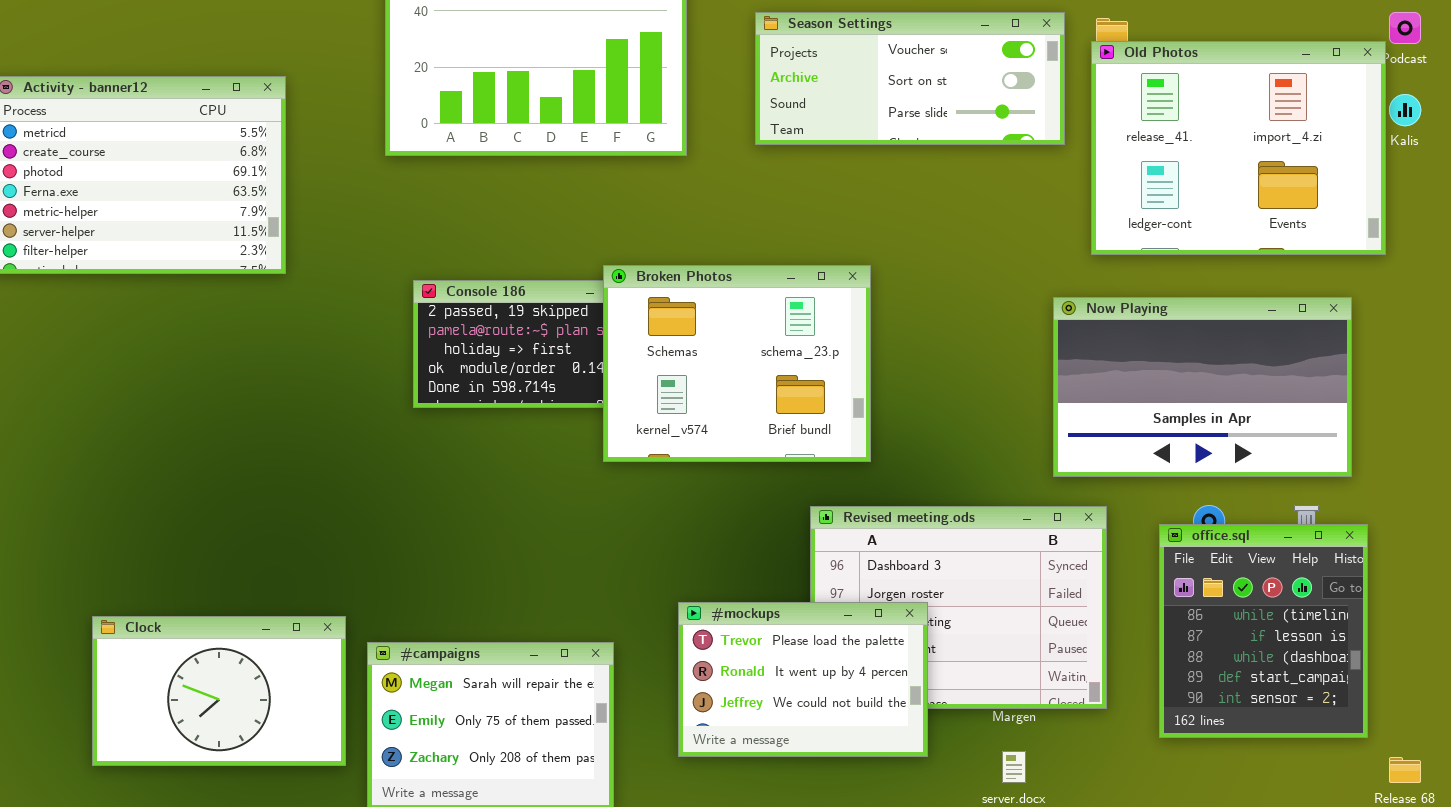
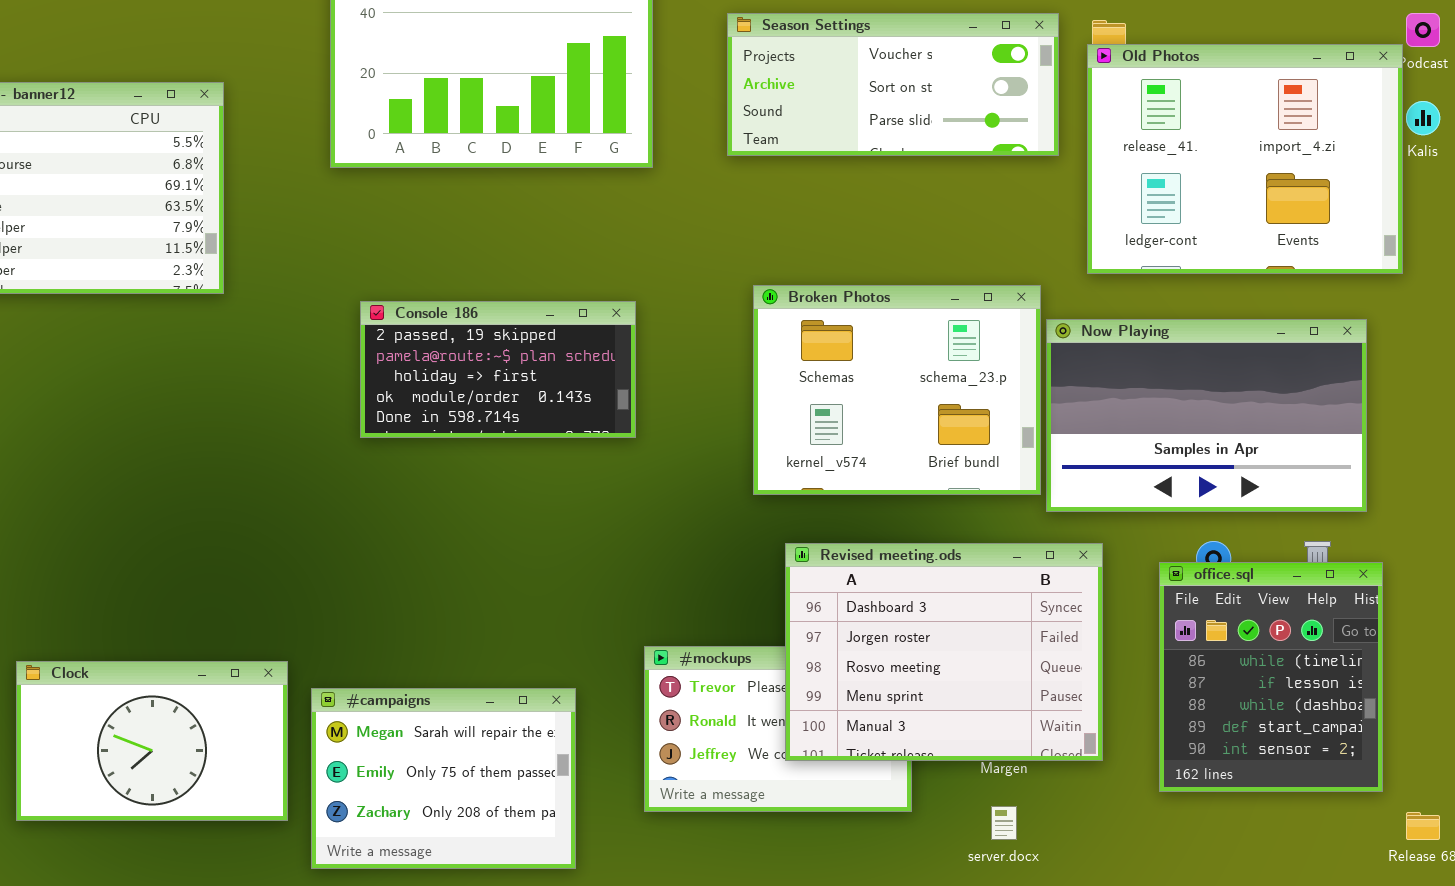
Broken Photos: [603,265,871,462] -> [753,285,1041,495], moved
Revised meeting.ods: [810,506,1107,709] -> [785,543,1103,761], raised

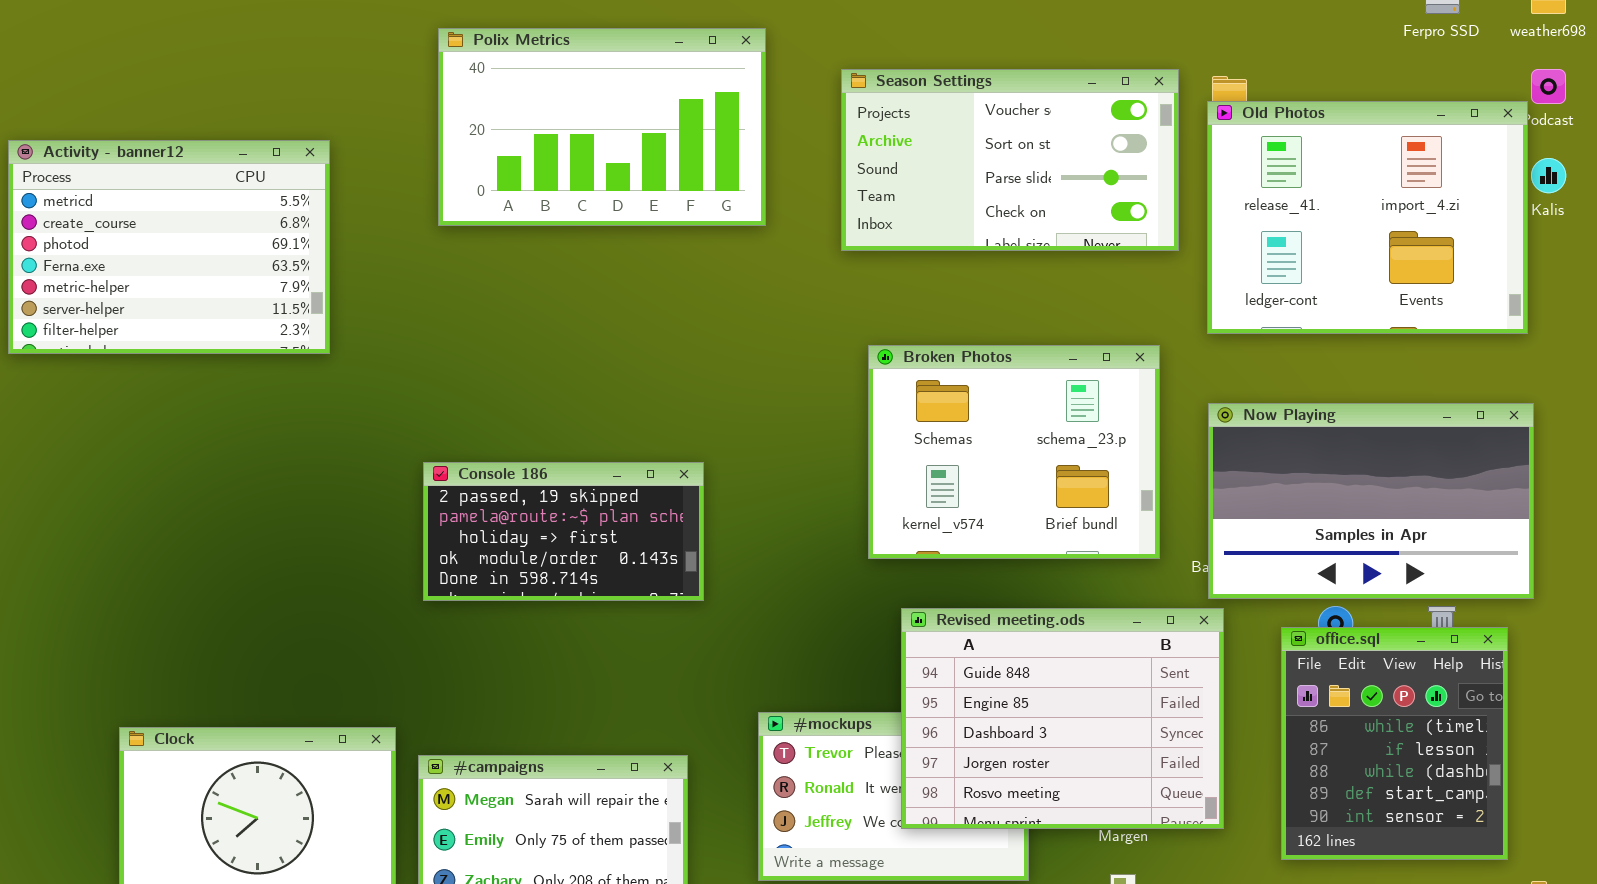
Season Settings: [727,13,1059,156] -> [841,69,1179,251], resized
Console 186: [360,301,636,438] -> [423,462,704,601], moved
Now Playing: [1046,319,1367,512] -> [1208,403,1534,599], moved
Revised meeting.ods: [785,543,1103,761] -> [901,608,1224,829], scrolled up 2 rows

